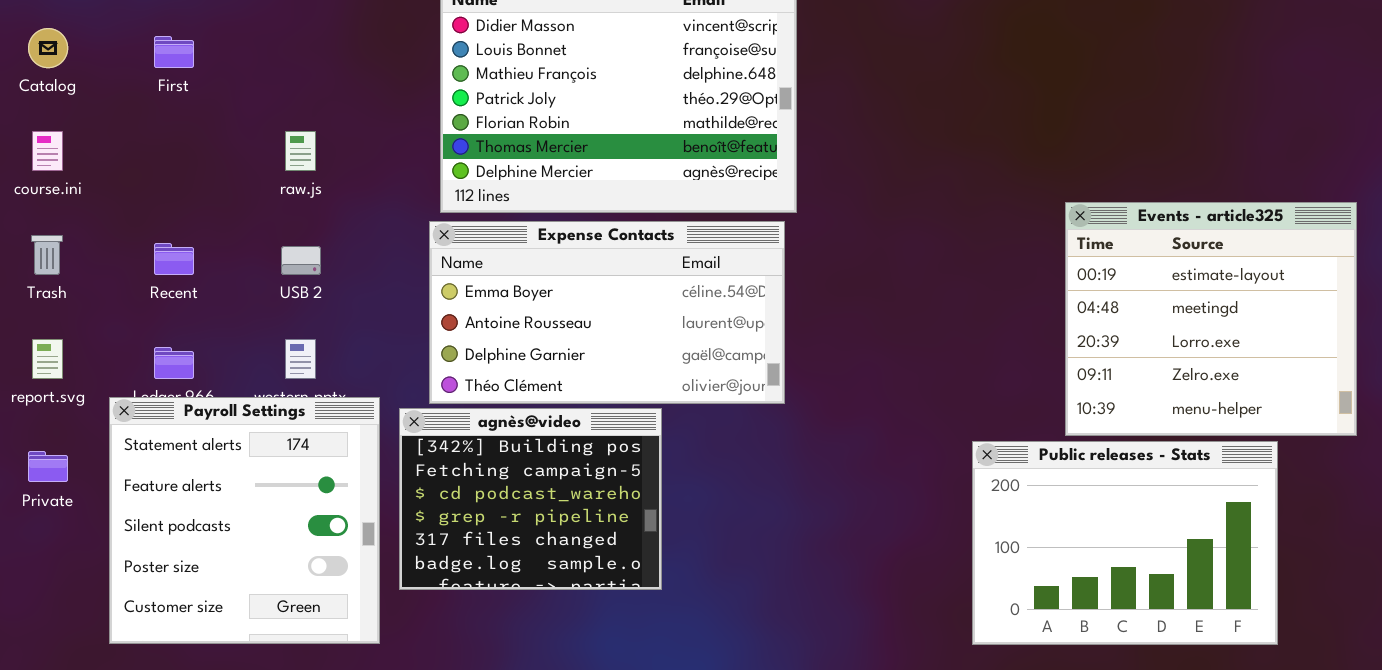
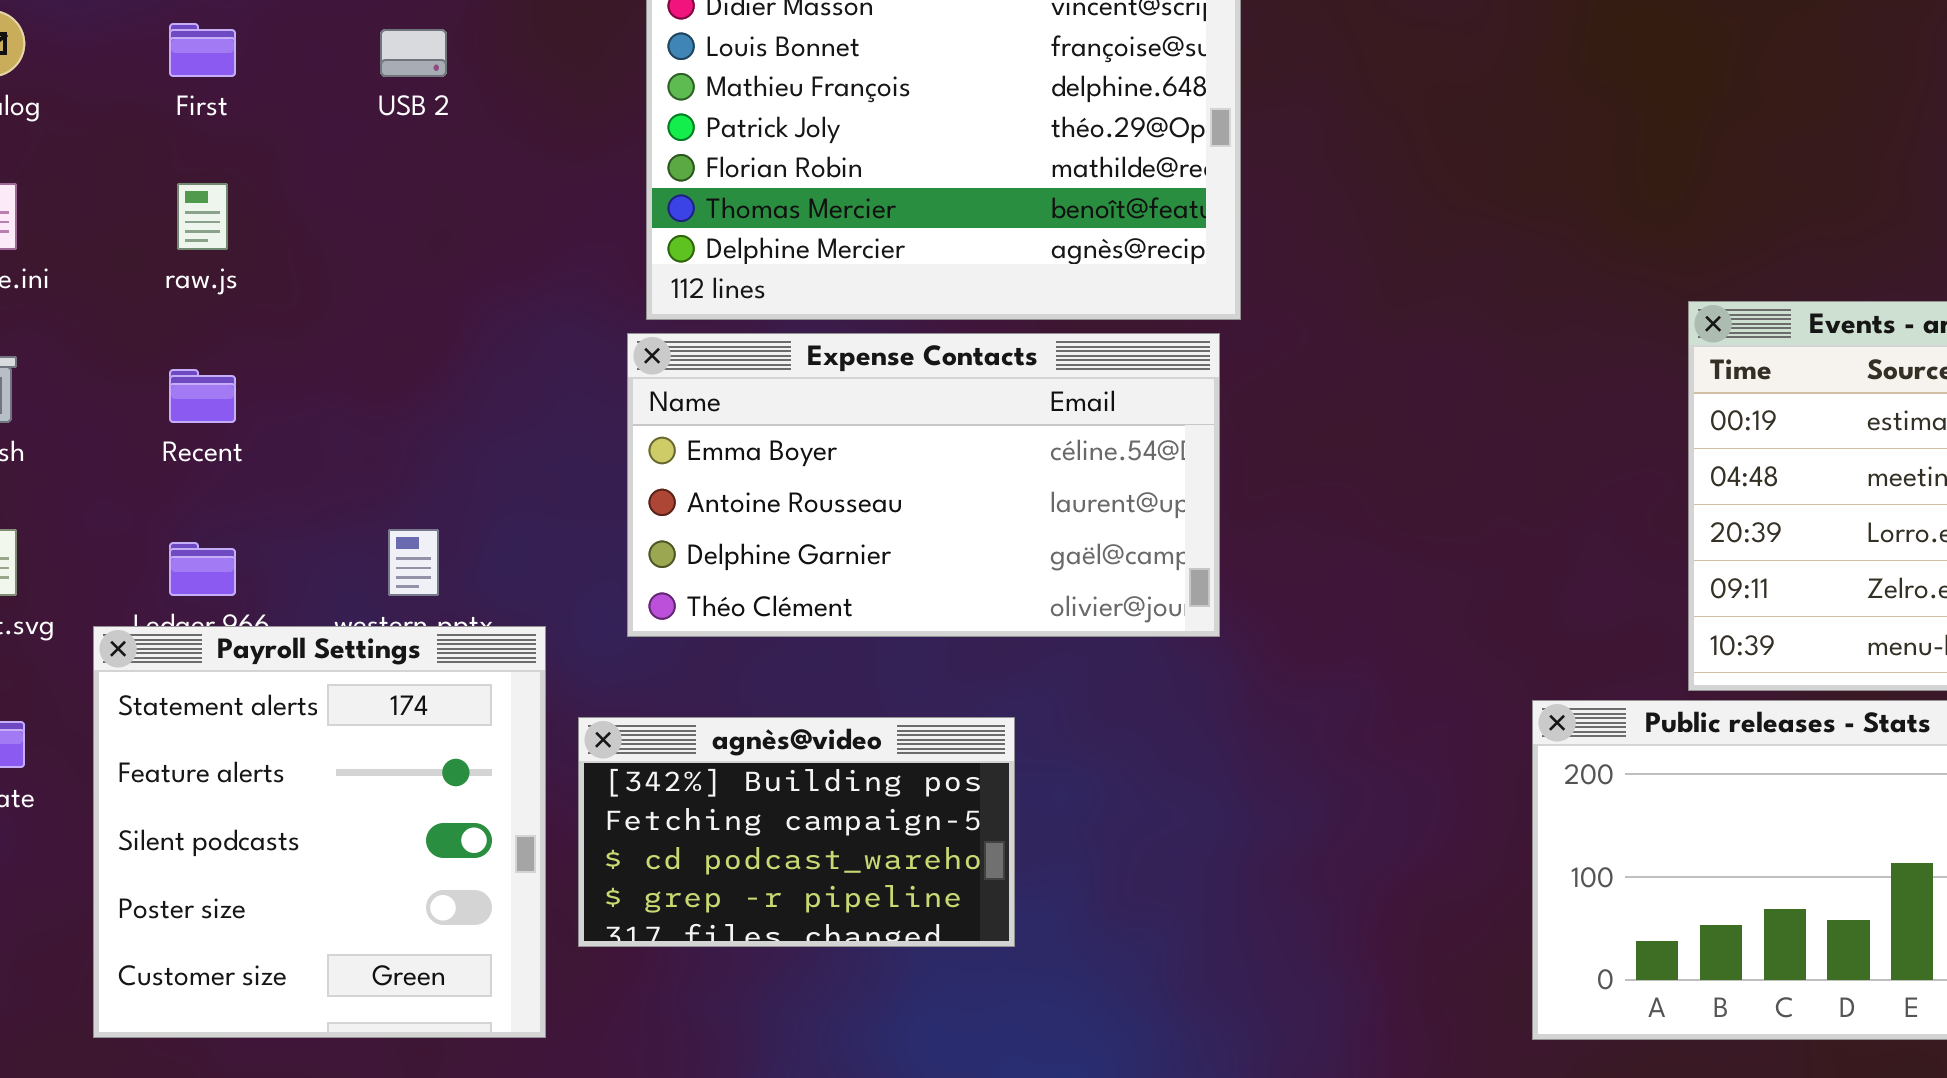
raw.js: [285,131,316,171] -> [177,183,228,250], moved
USB 2: [281,246,321,275] -> [380,29,447,77], moved
agnès@video: [399,408,662,590] -> [578,717,1015,947], resized

